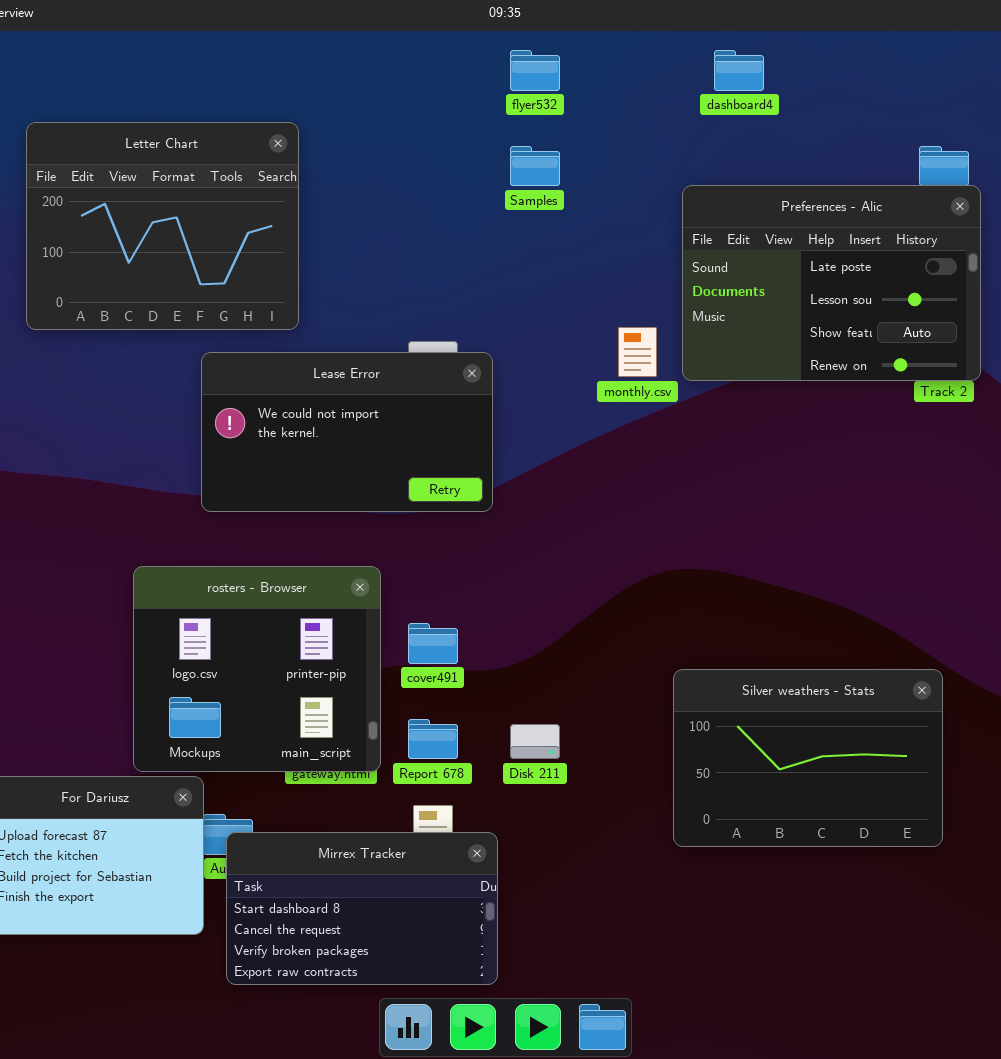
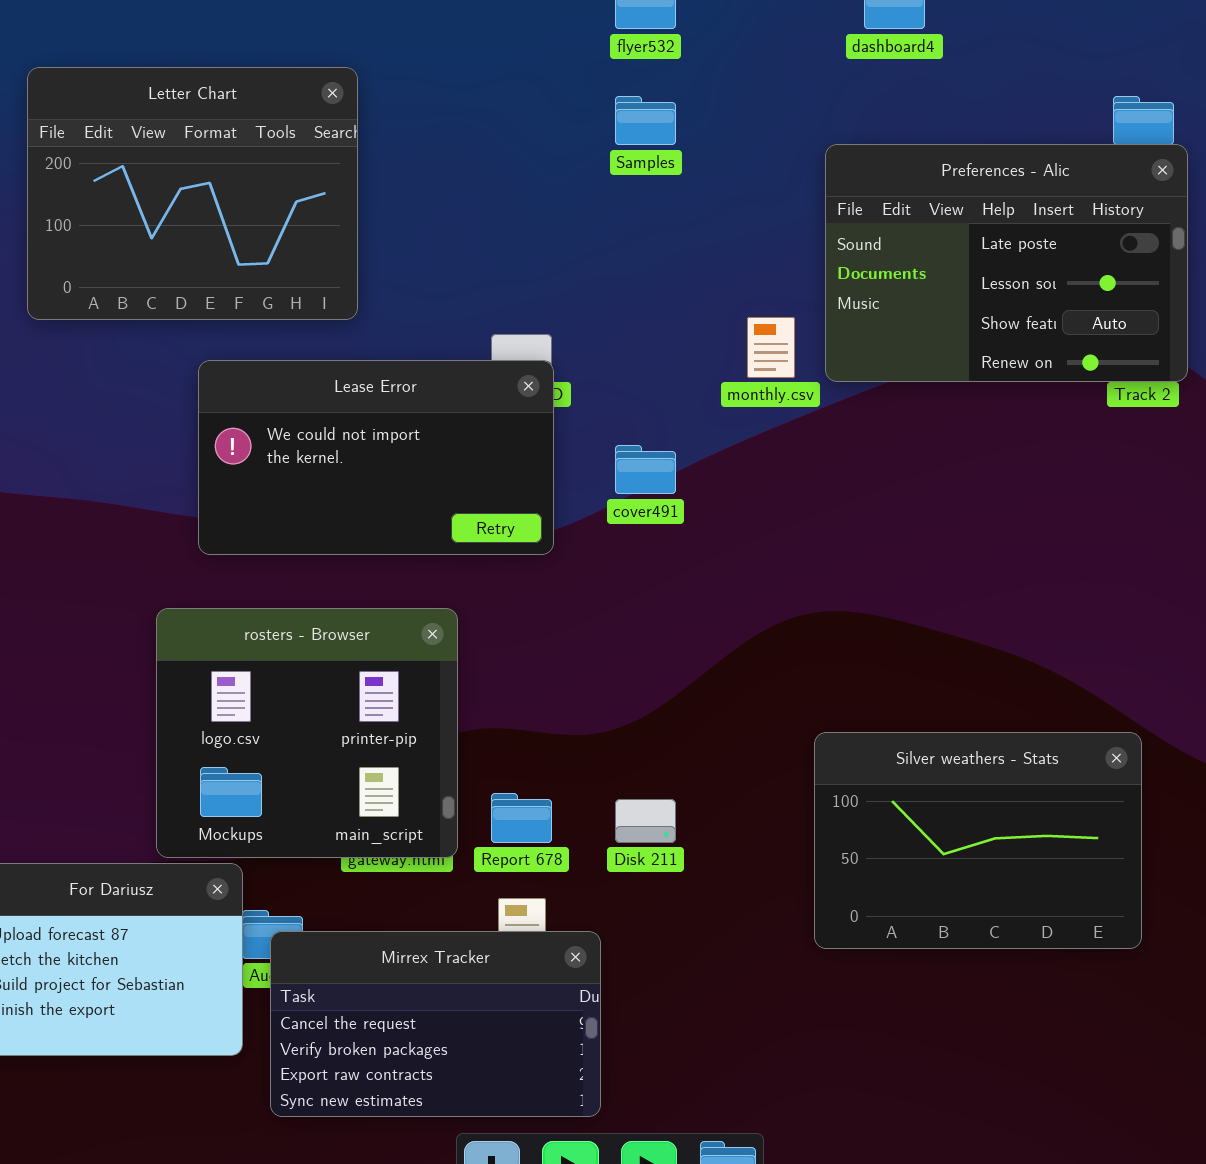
Lease Error: [201,352,493,512] -> [198,360,554,555], moved
cover491: [408,623,458,664] -> [615,445,676,494], moved
Mirrex Tracker: [226,832,498,985] -> [270,931,601,1117], scrolled down 1 row

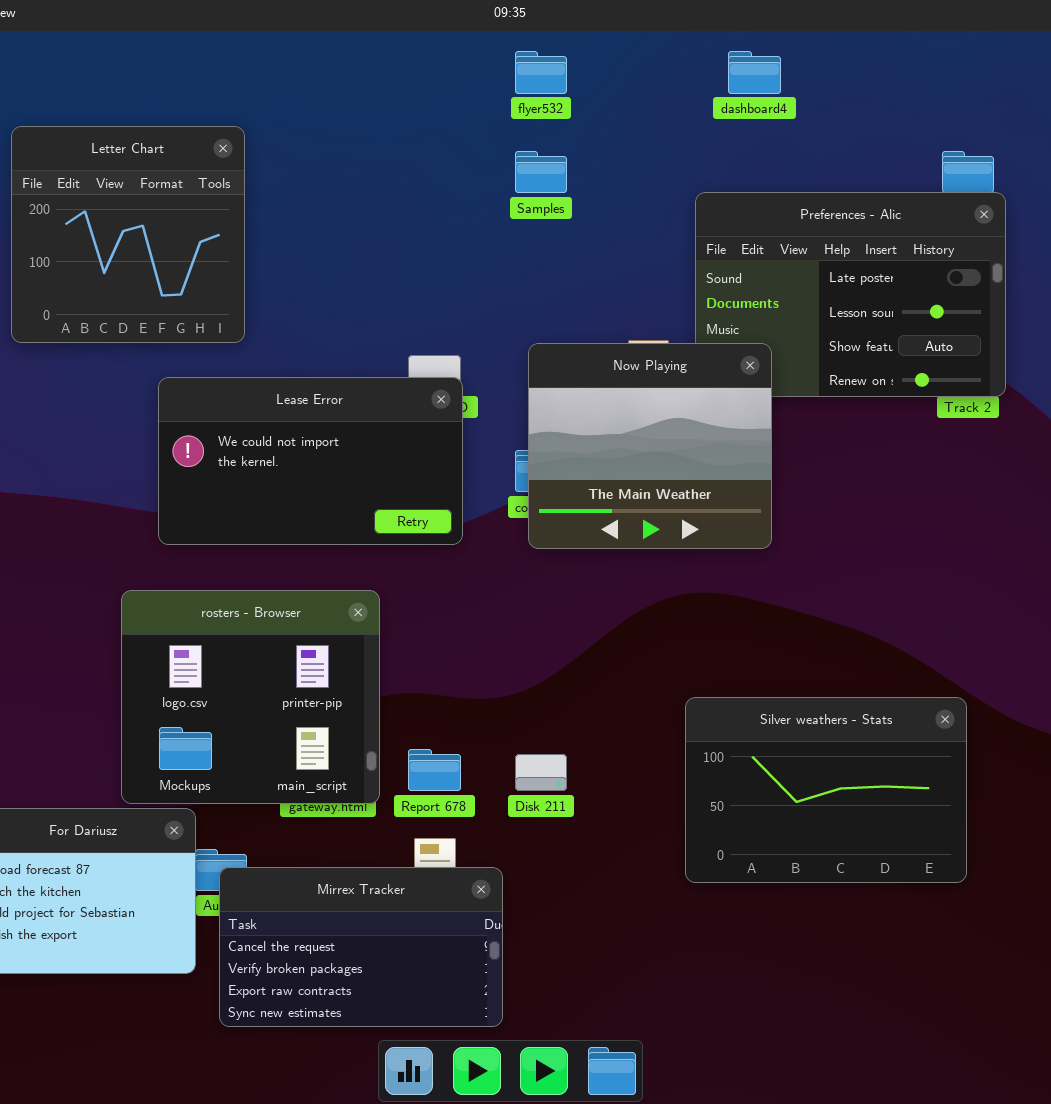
Letter Chart: [27,67,358,320] -> [11,126,245,343], resized
Now Playing: none -> [528,343,772,549], opened

